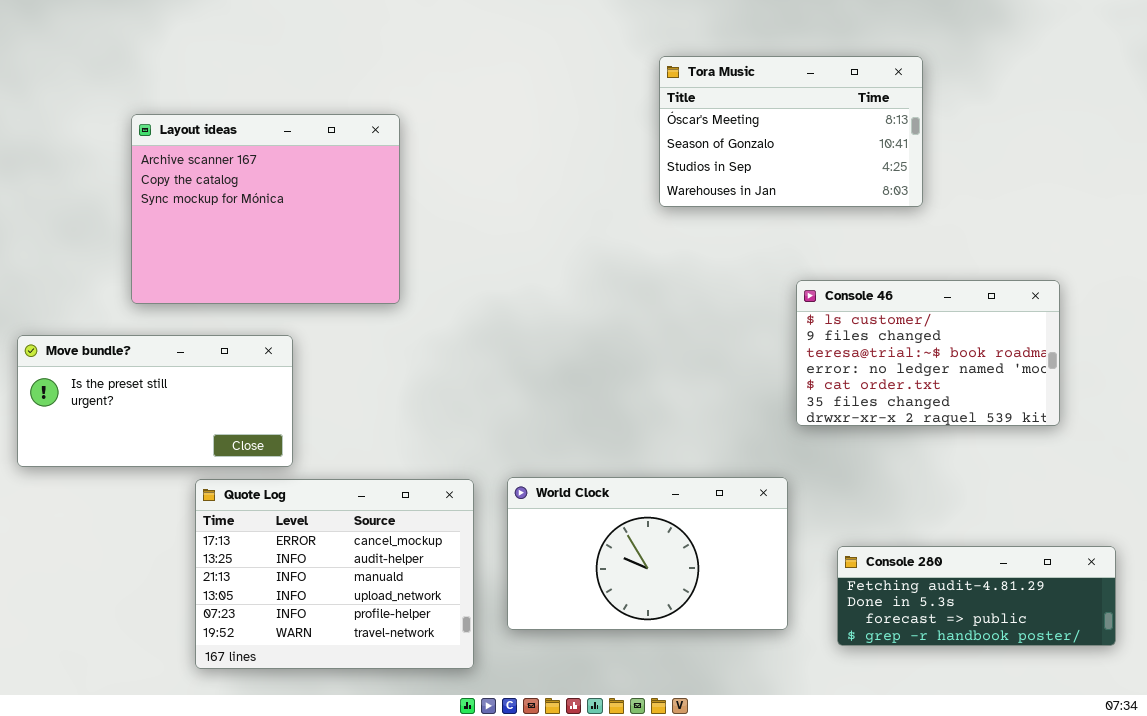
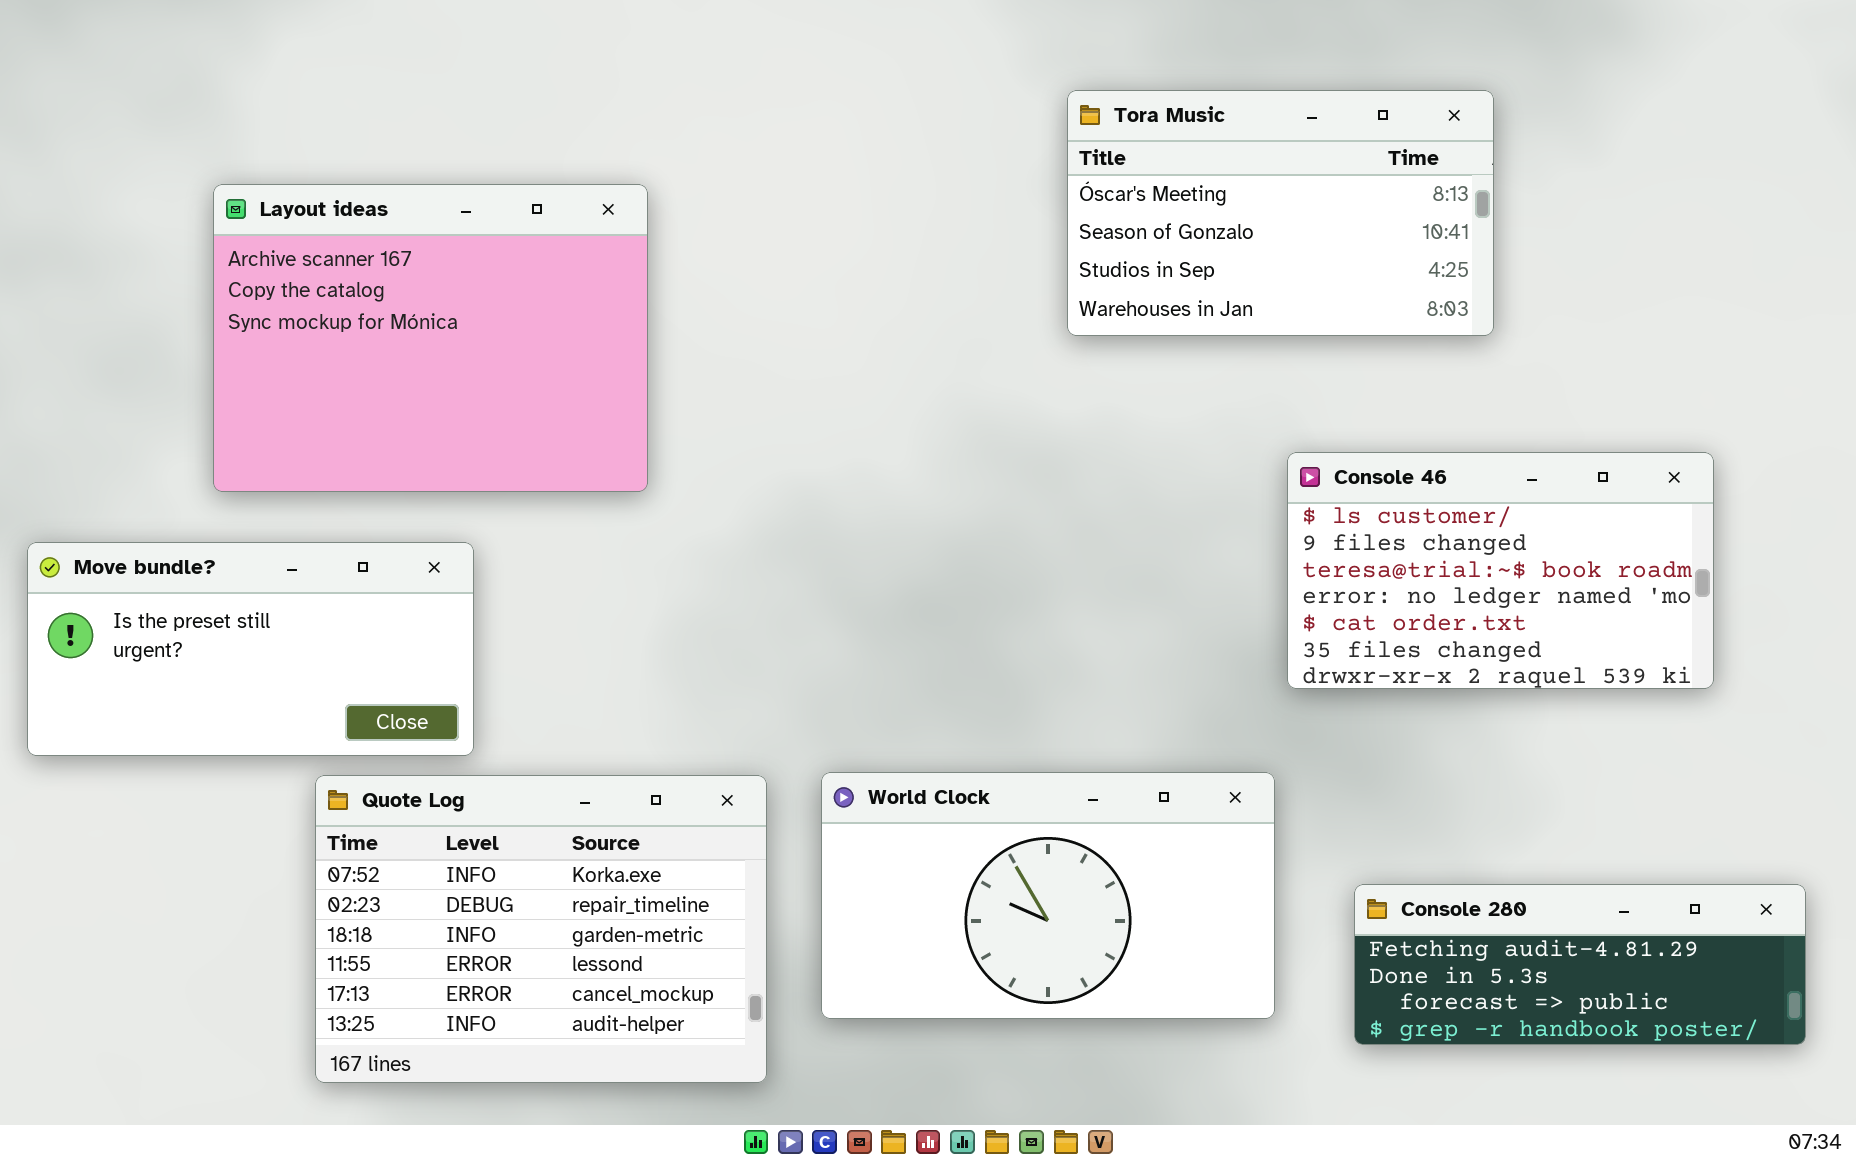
Quote Log: [195,479,474,669] -> [315,775,767,1083], scrolled up 4 rows

